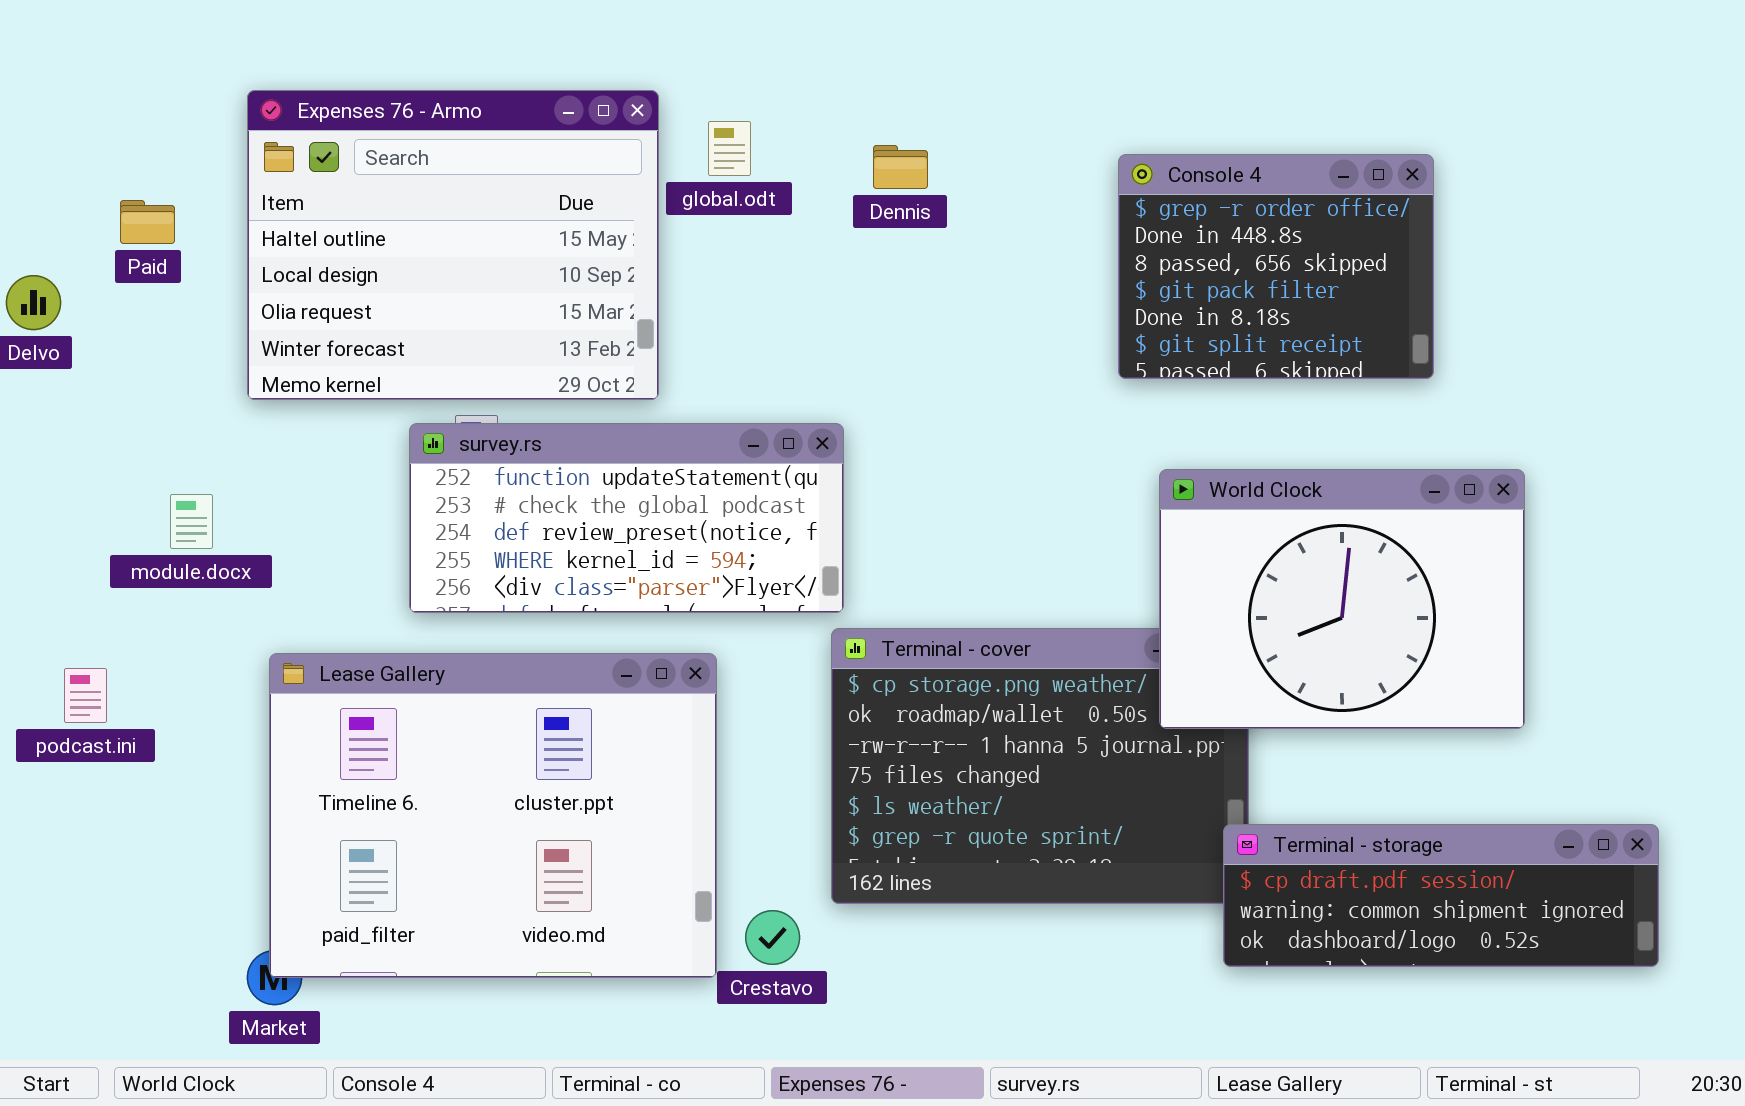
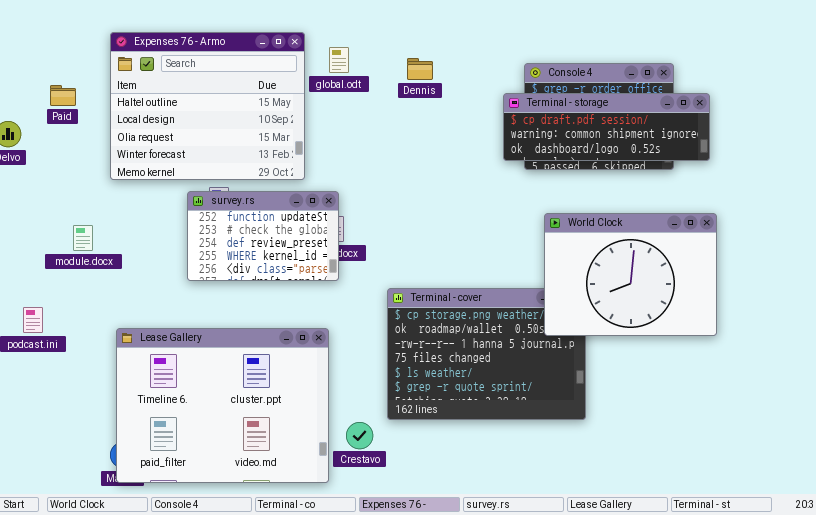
survey.rs: [409,423,844,613] -> [187,191,339,281], resized
Lease Gallery: [269,653,717,978] -> [116,328,329,483], moved
Terminal - storage: [1223,824,1659,967] -> [503,93,710,161], moved

